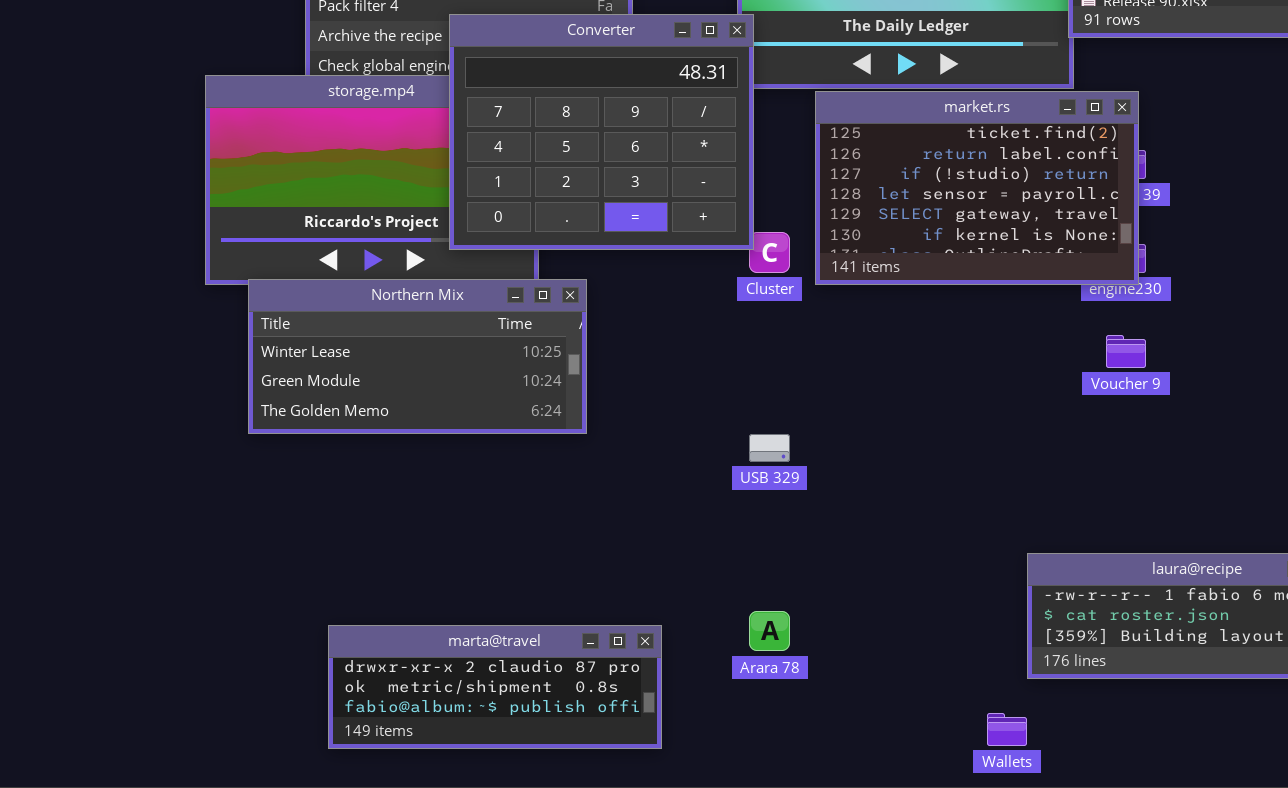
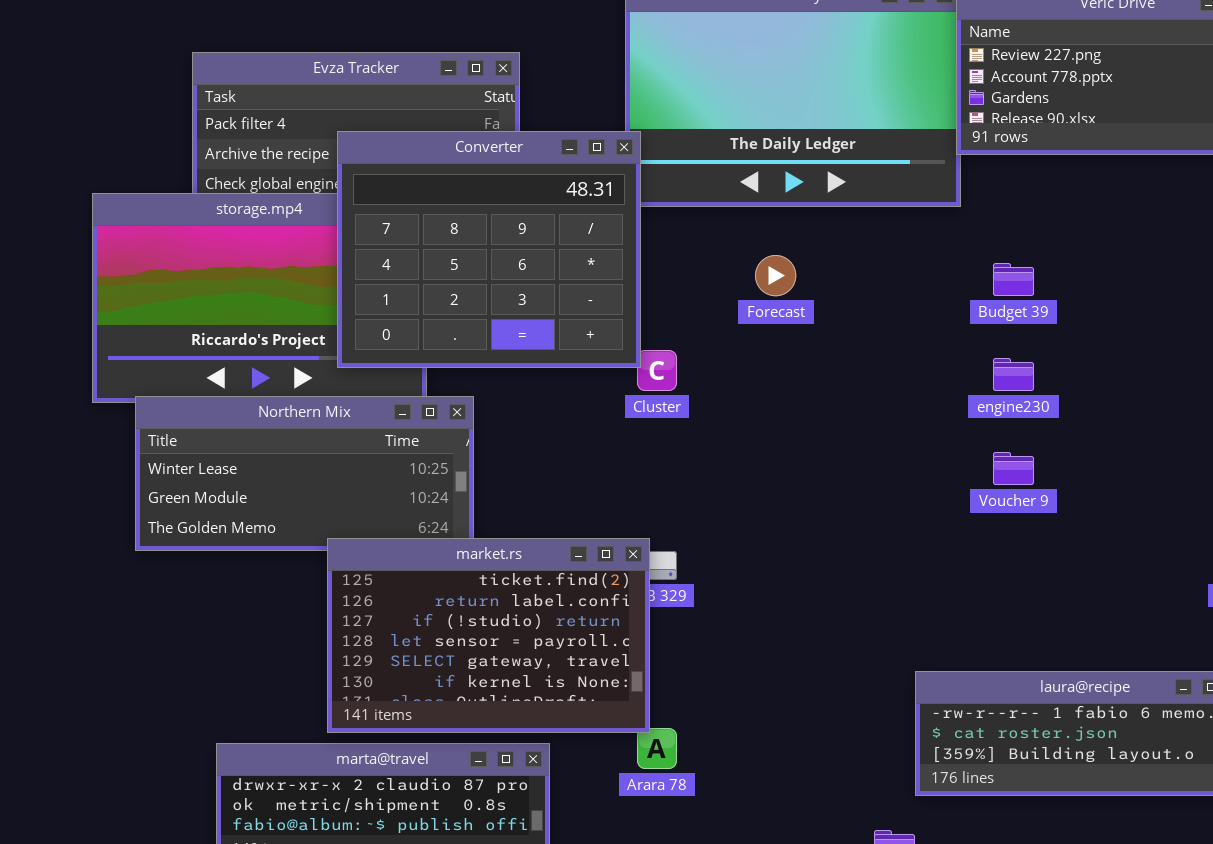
market.rs: [815,91,1139,285] -> [327,538,650,733], moved

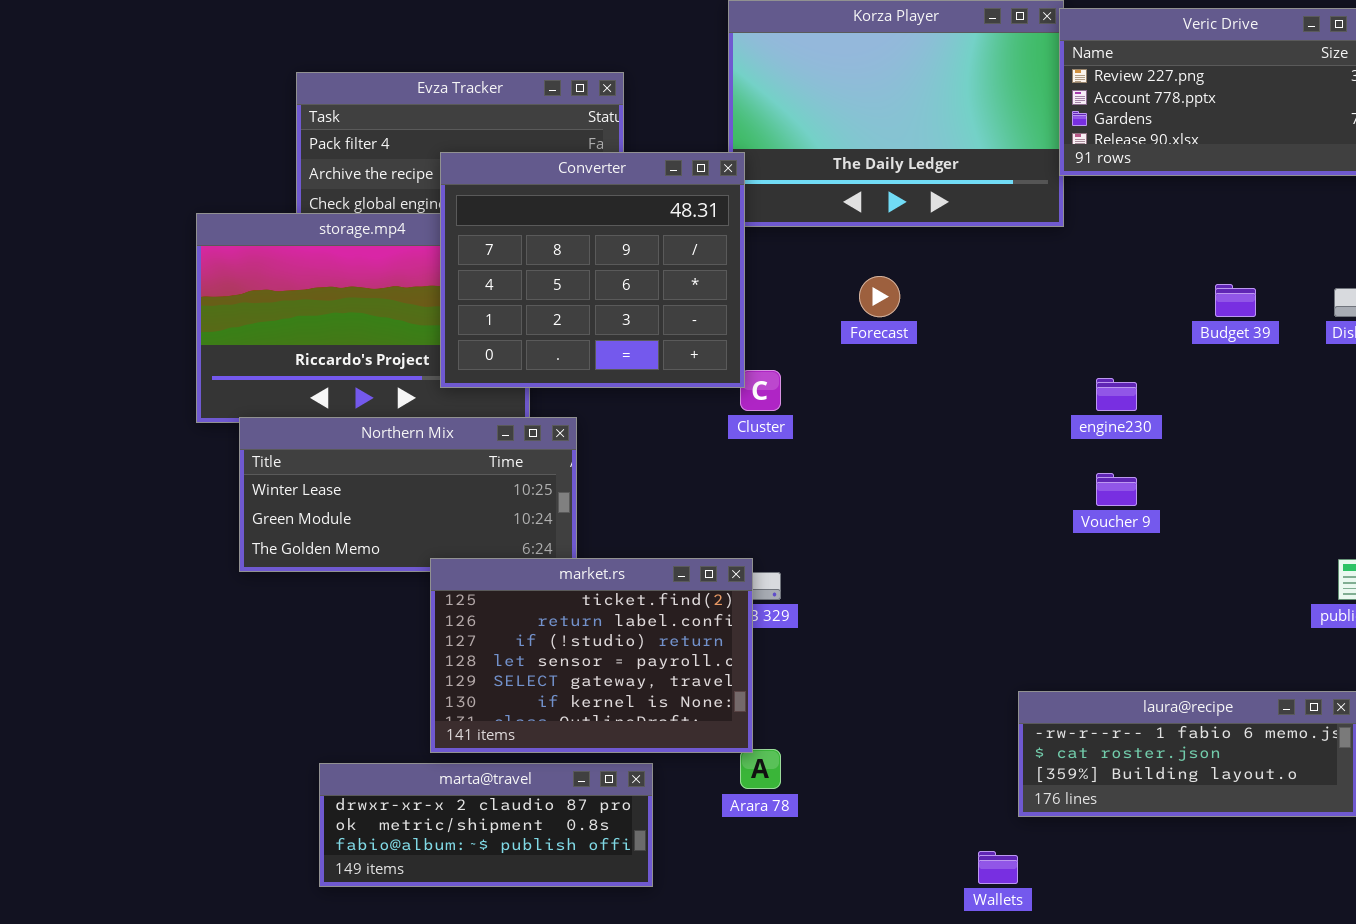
Budget 39: [993,263,1034,296] -> [1215,284,1256,317], moved

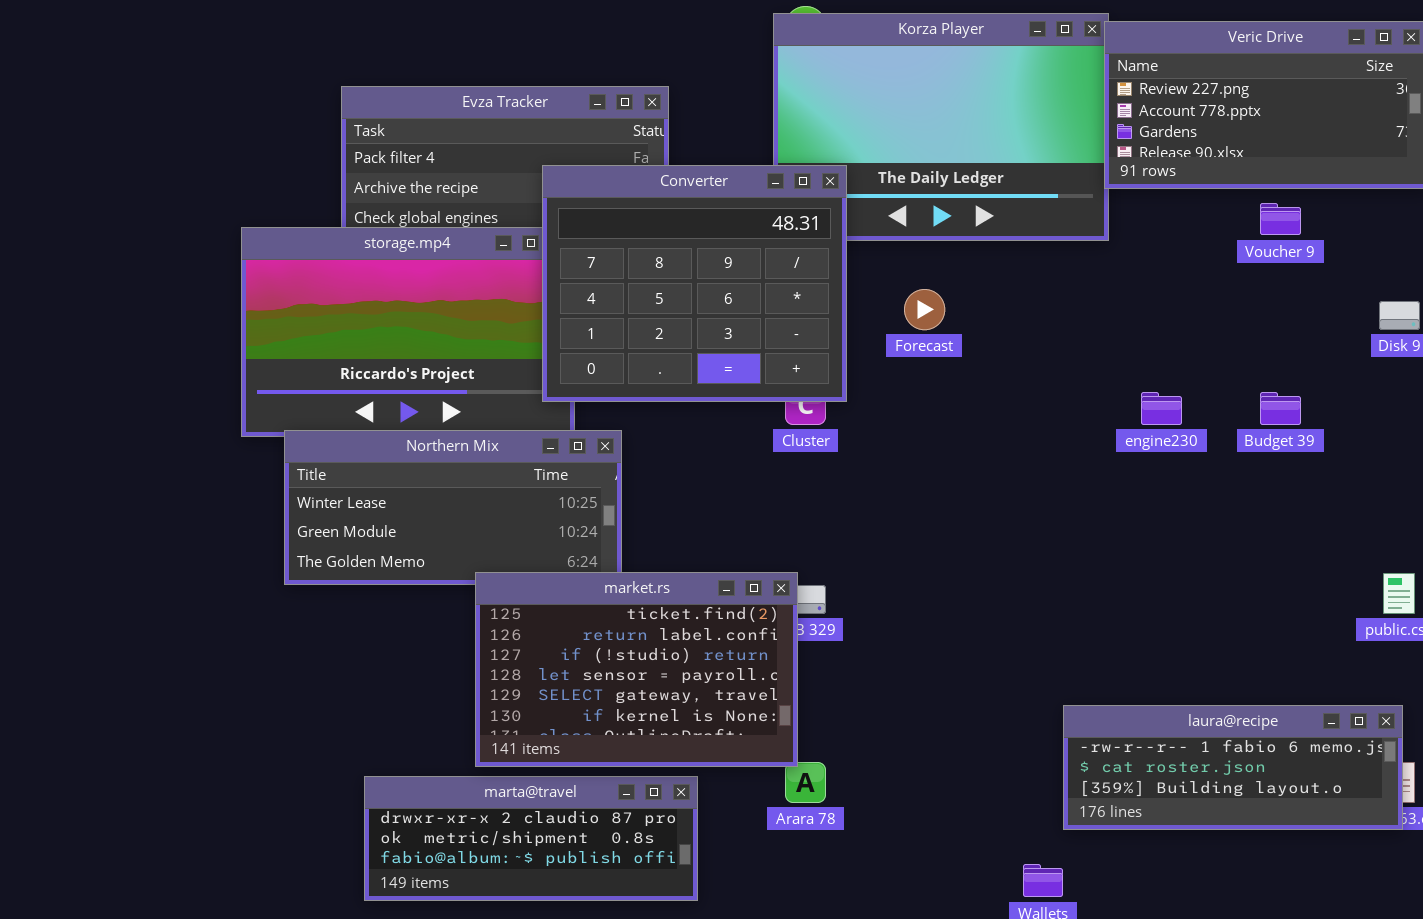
Converter: [440,152,745,388] -> [542,165,847,402], moved
Budget 39: [1215,284,1256,317] -> [1260,392,1301,425], moved
Voucher 9: [1096,473,1137,506] -> [1260,203,1301,235], moved

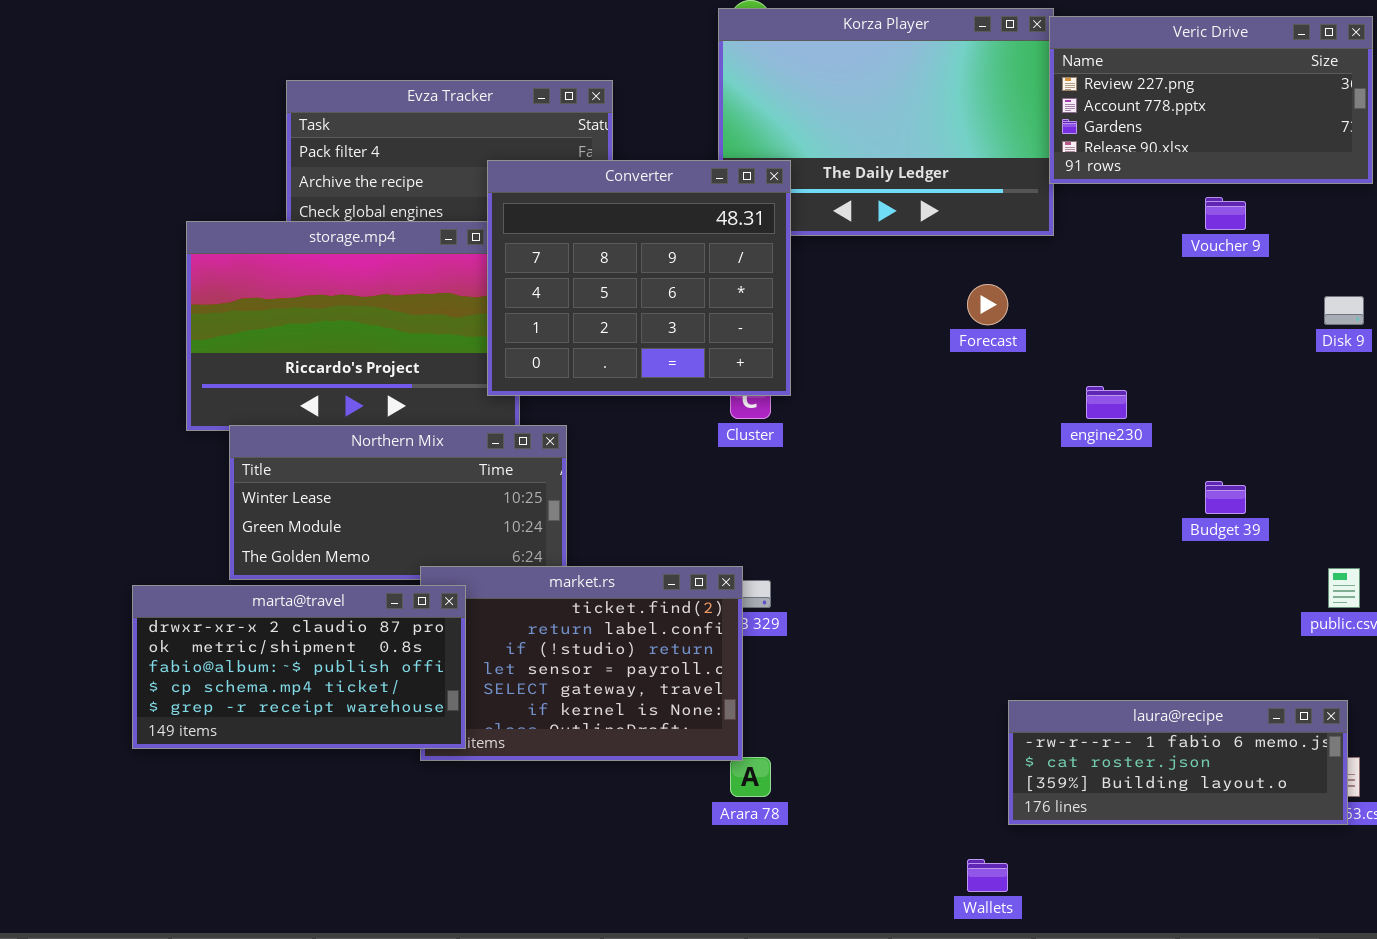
Forecast: [904,289,945,330] -> [967,284,1008,325], moved
Budget 39: [1260,392,1301,425] -> [1205,481,1246,514], moved
marta@travel: [364,776,698,901] -> [132,585,466,749], moved, resized

